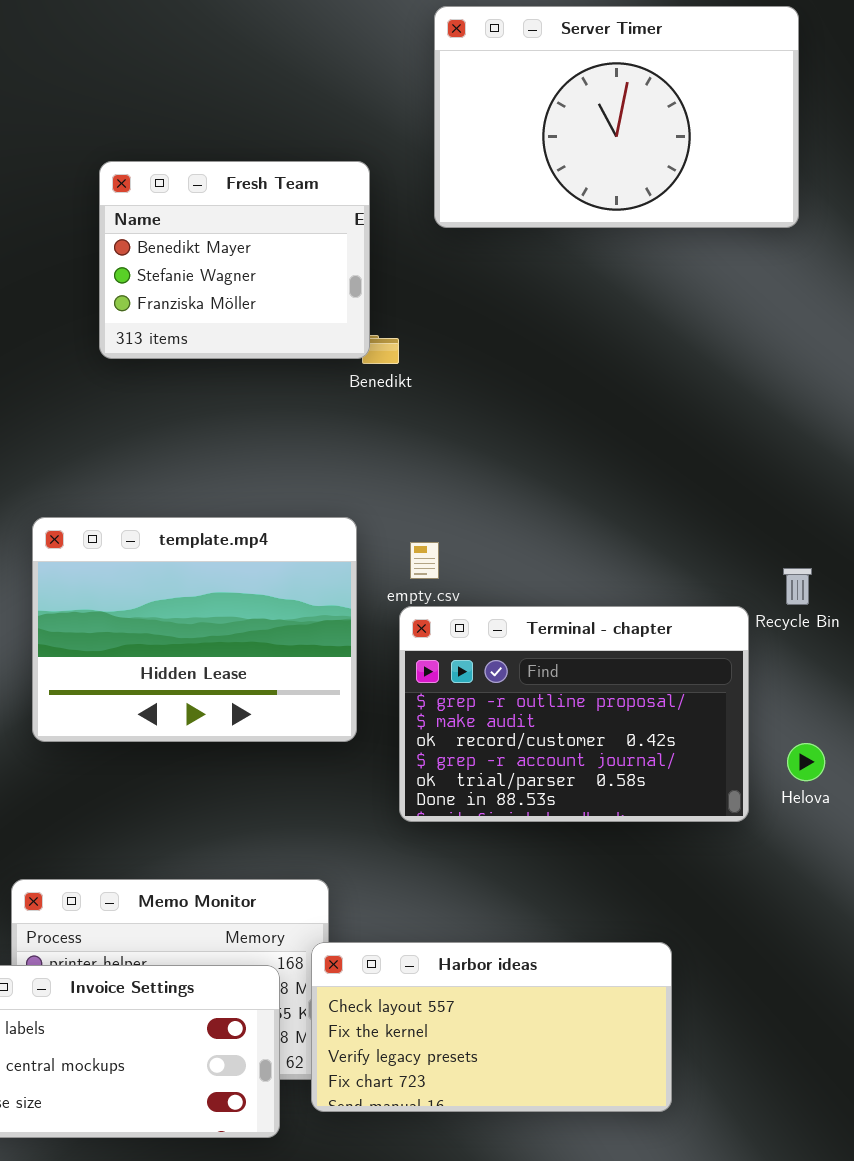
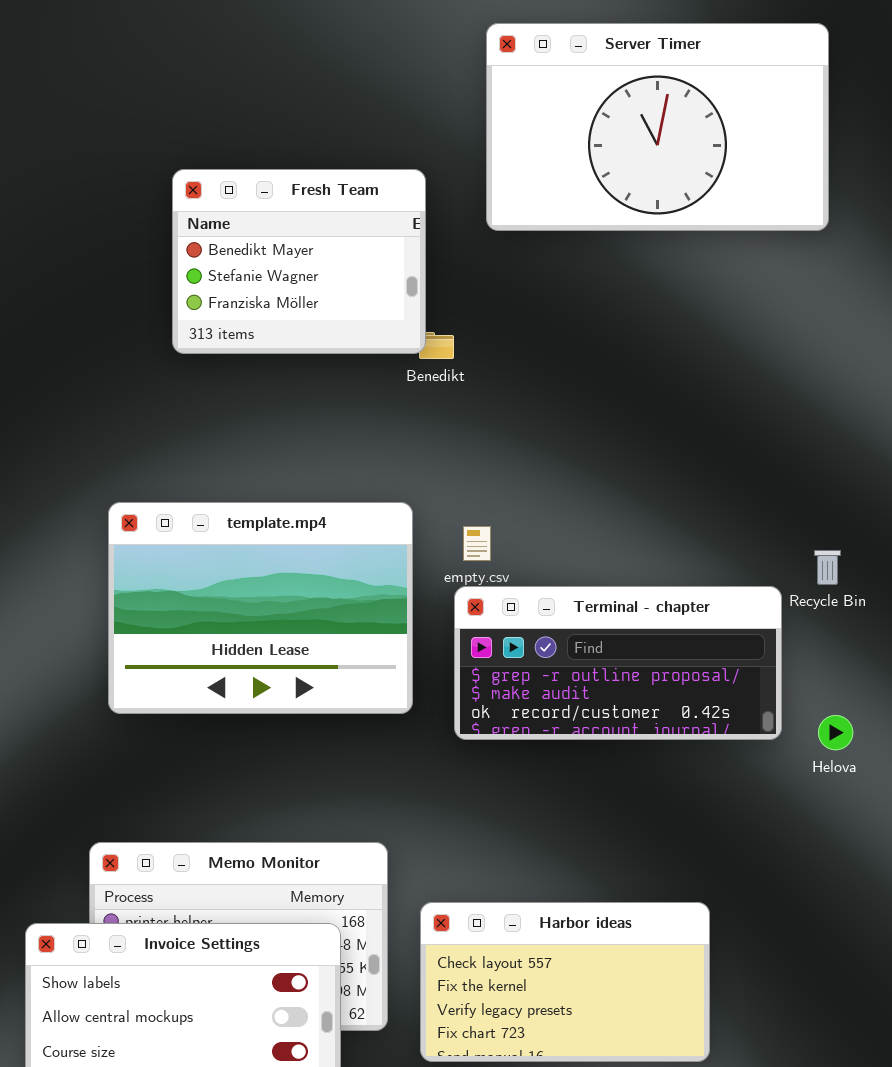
Terminal - chapter: [399,606,749,822] -> [454,586,782,740], resized
Harbor ideas: [311,942,672,1112] -> [420,902,710,1062], resized

